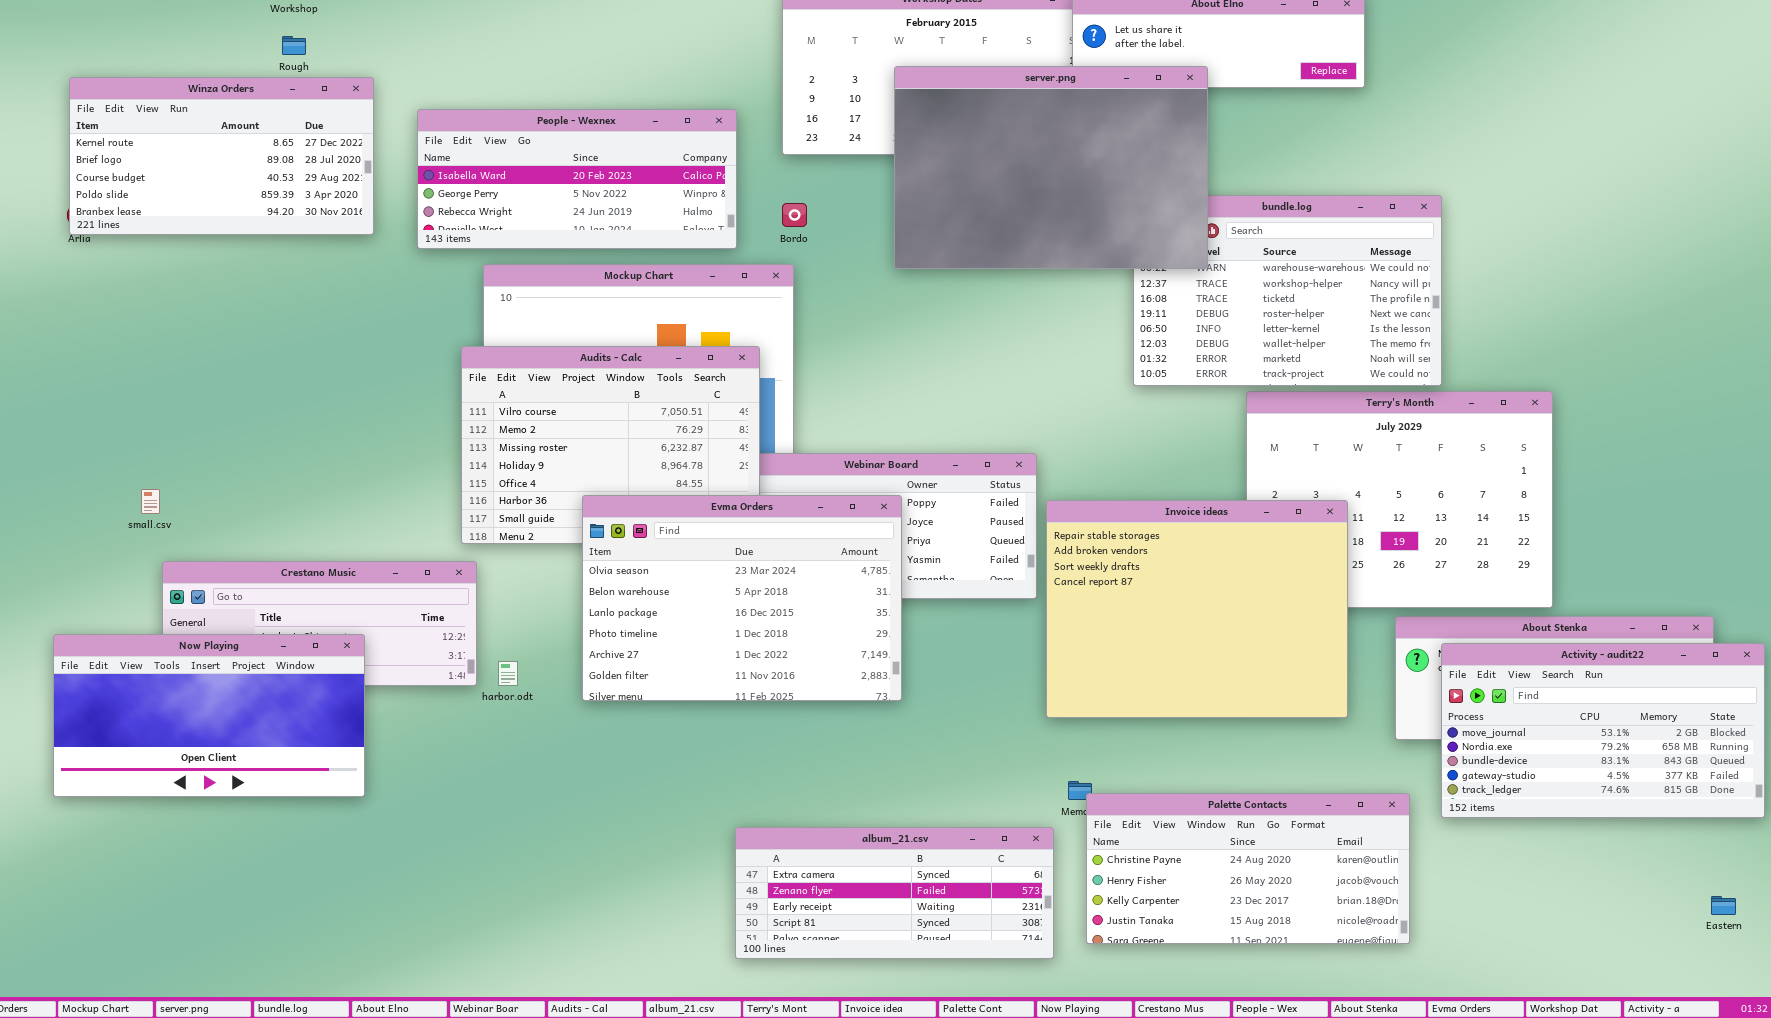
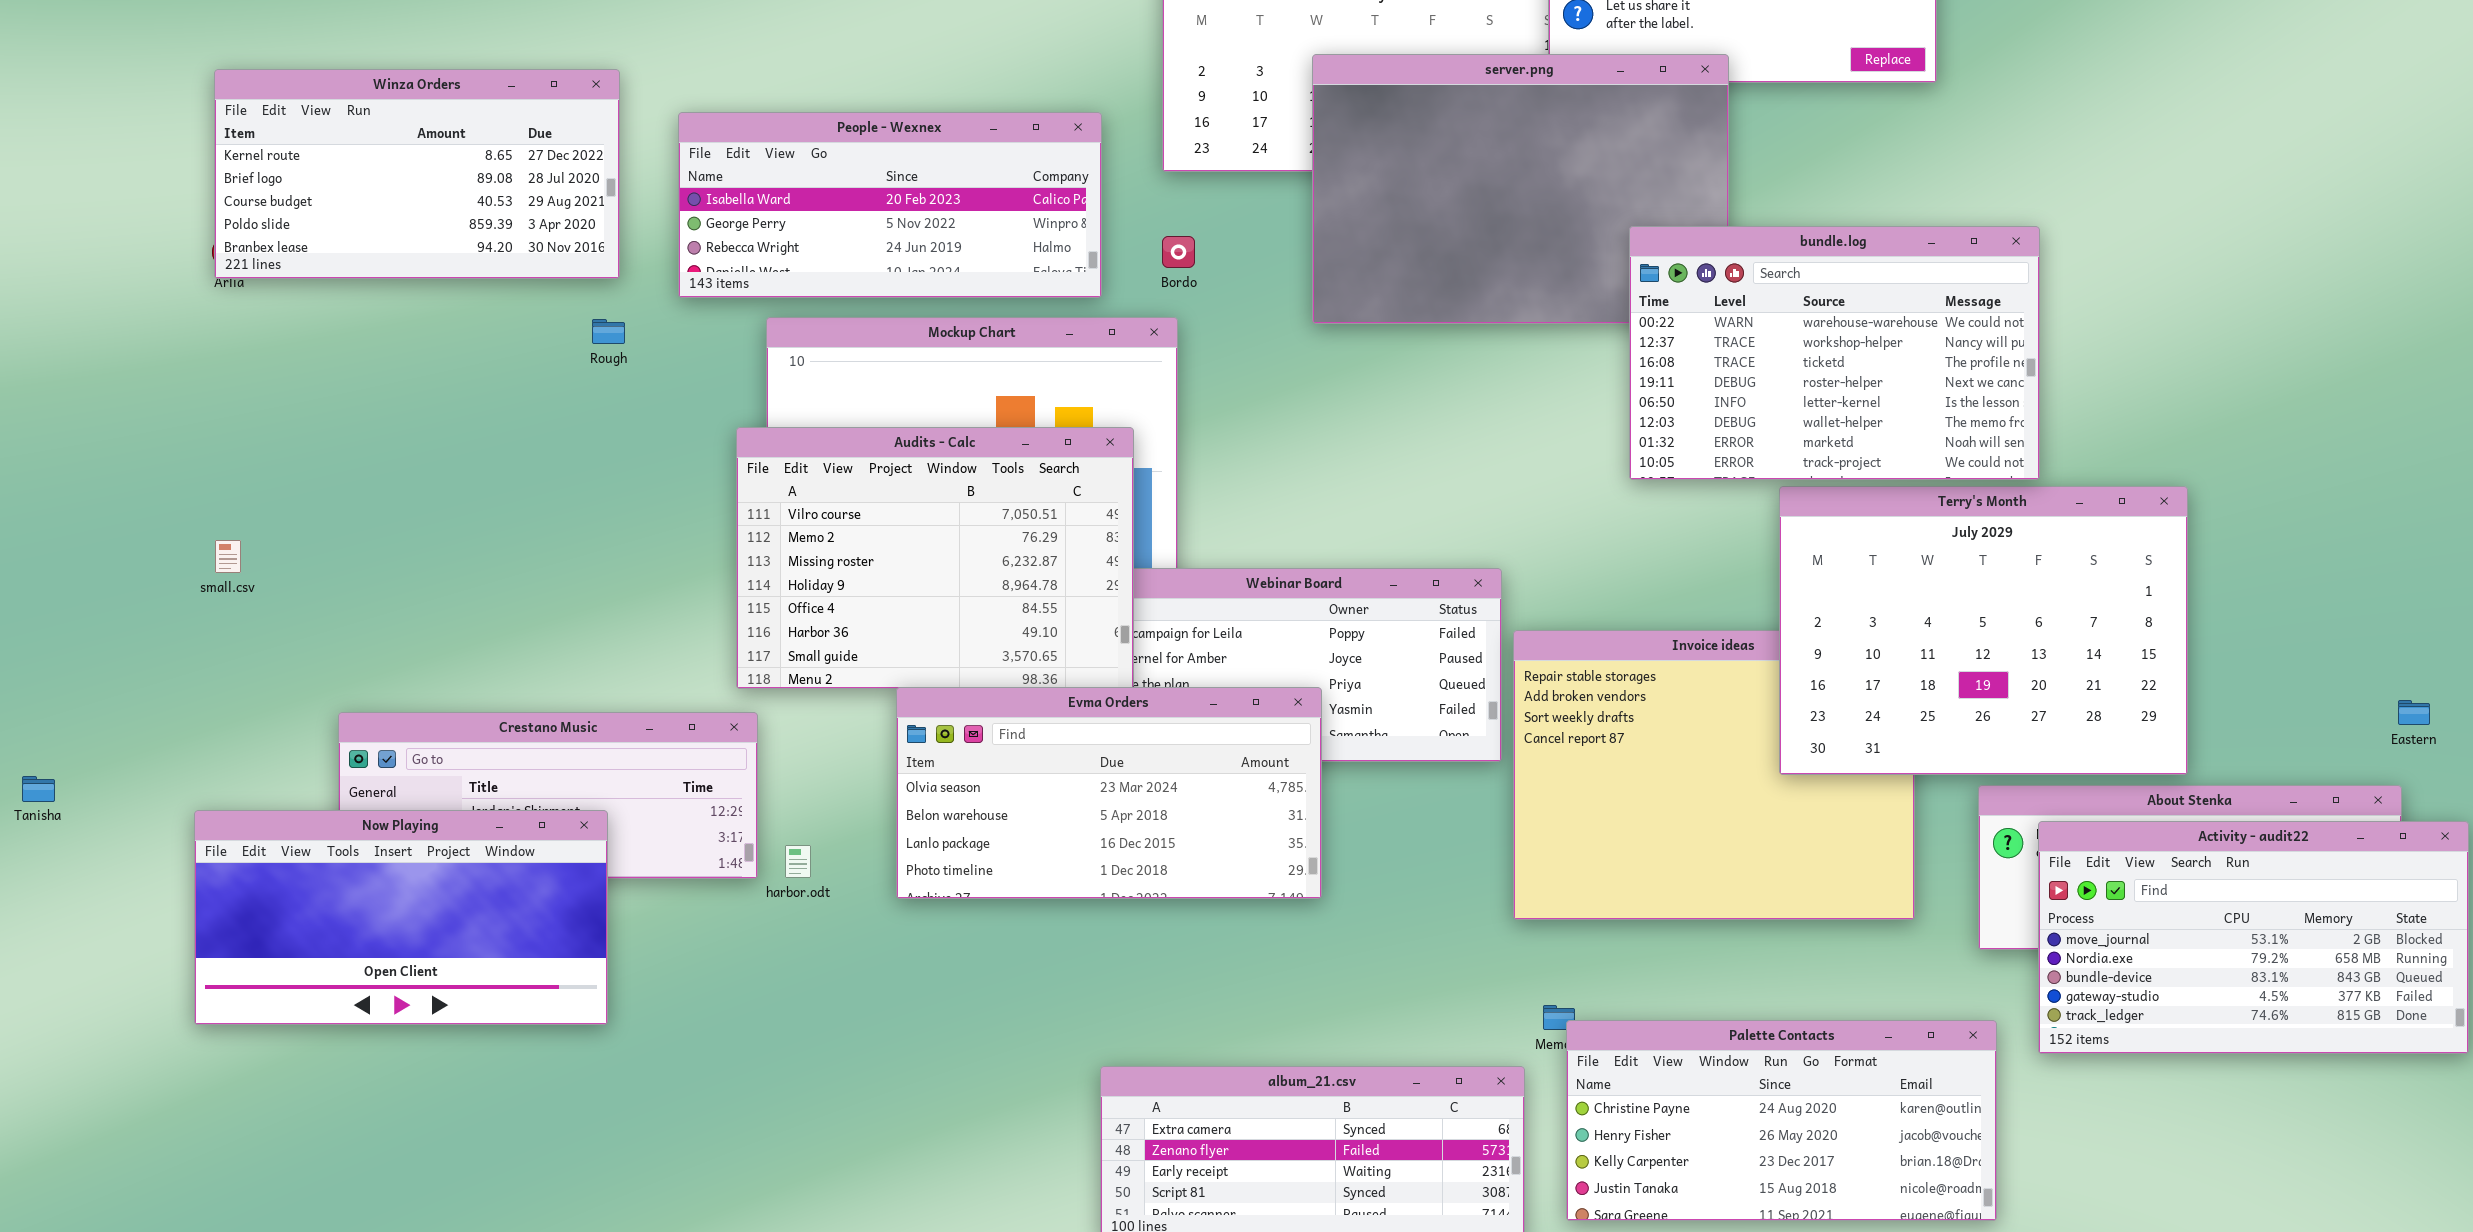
Rough: [282,36,306,55] -> [592,319,625,344], moved
bundle.log: [1133,195,1442,386] -> [1629,226,2040,480], raised
Terry's Month: [1246,391,1553,608] -> [1779,486,2188,775], raised
small.csv: [141,489,160,514] -> [215,540,241,573], moved
Evma Orders: [582,495,902,701] -> [896,687,1322,899], resized
Eastern: [1711,896,1736,915] -> [2398,700,2430,725], moved

